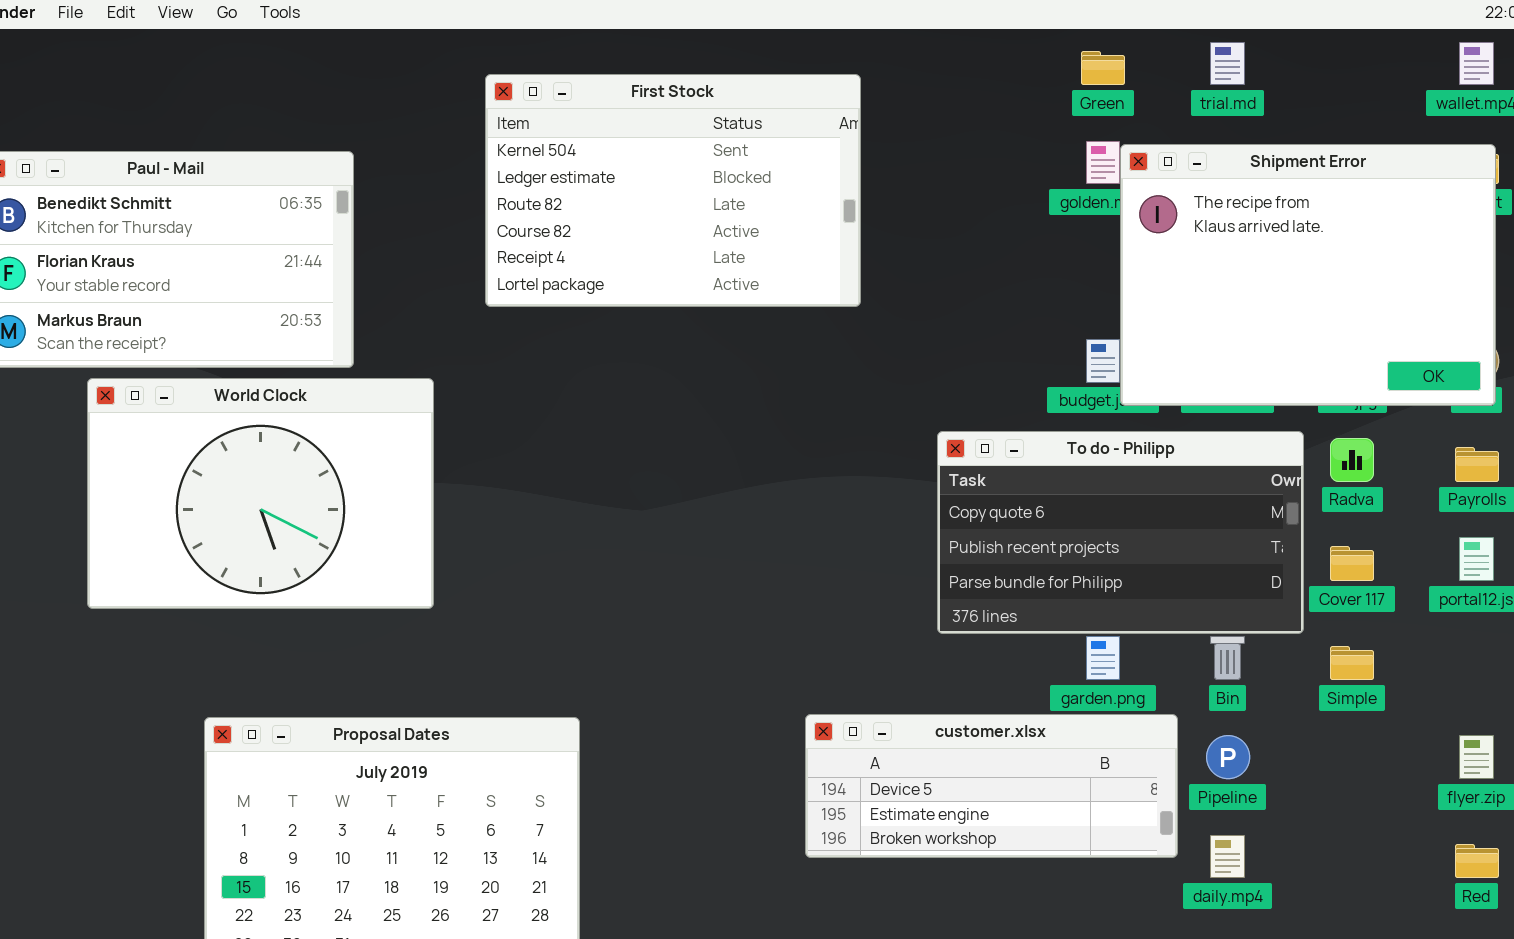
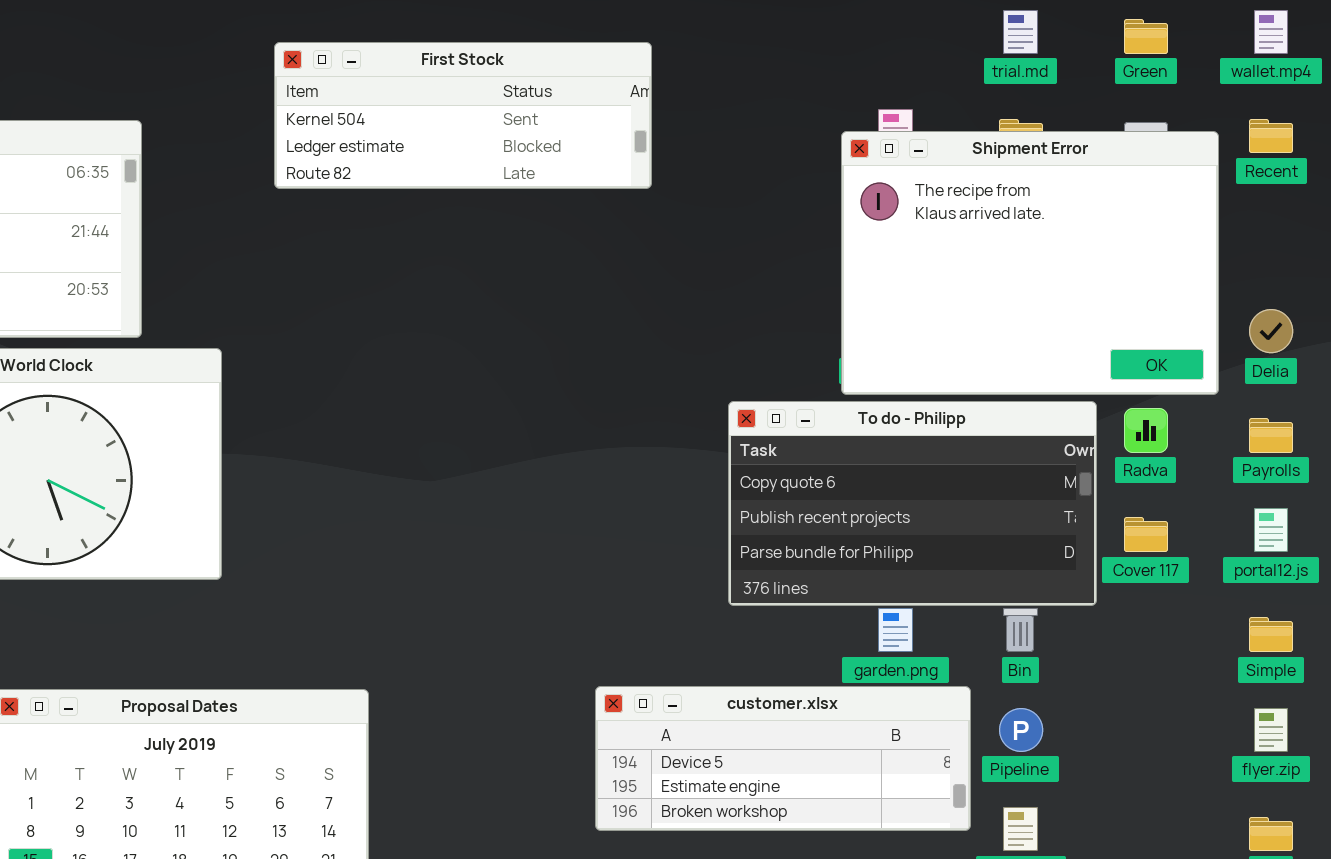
Green: [1081,51,1125,85] -> [1124,19,1168,54], moved
First Stock: [485,74,861,307] -> [274,42,652,189], resized
Shipment Error: [1120,144,1496,406] -> [841,131,1219,395], moved
Simple: [1330,646,1374,680] -> [1249,617,1293,652], moved

